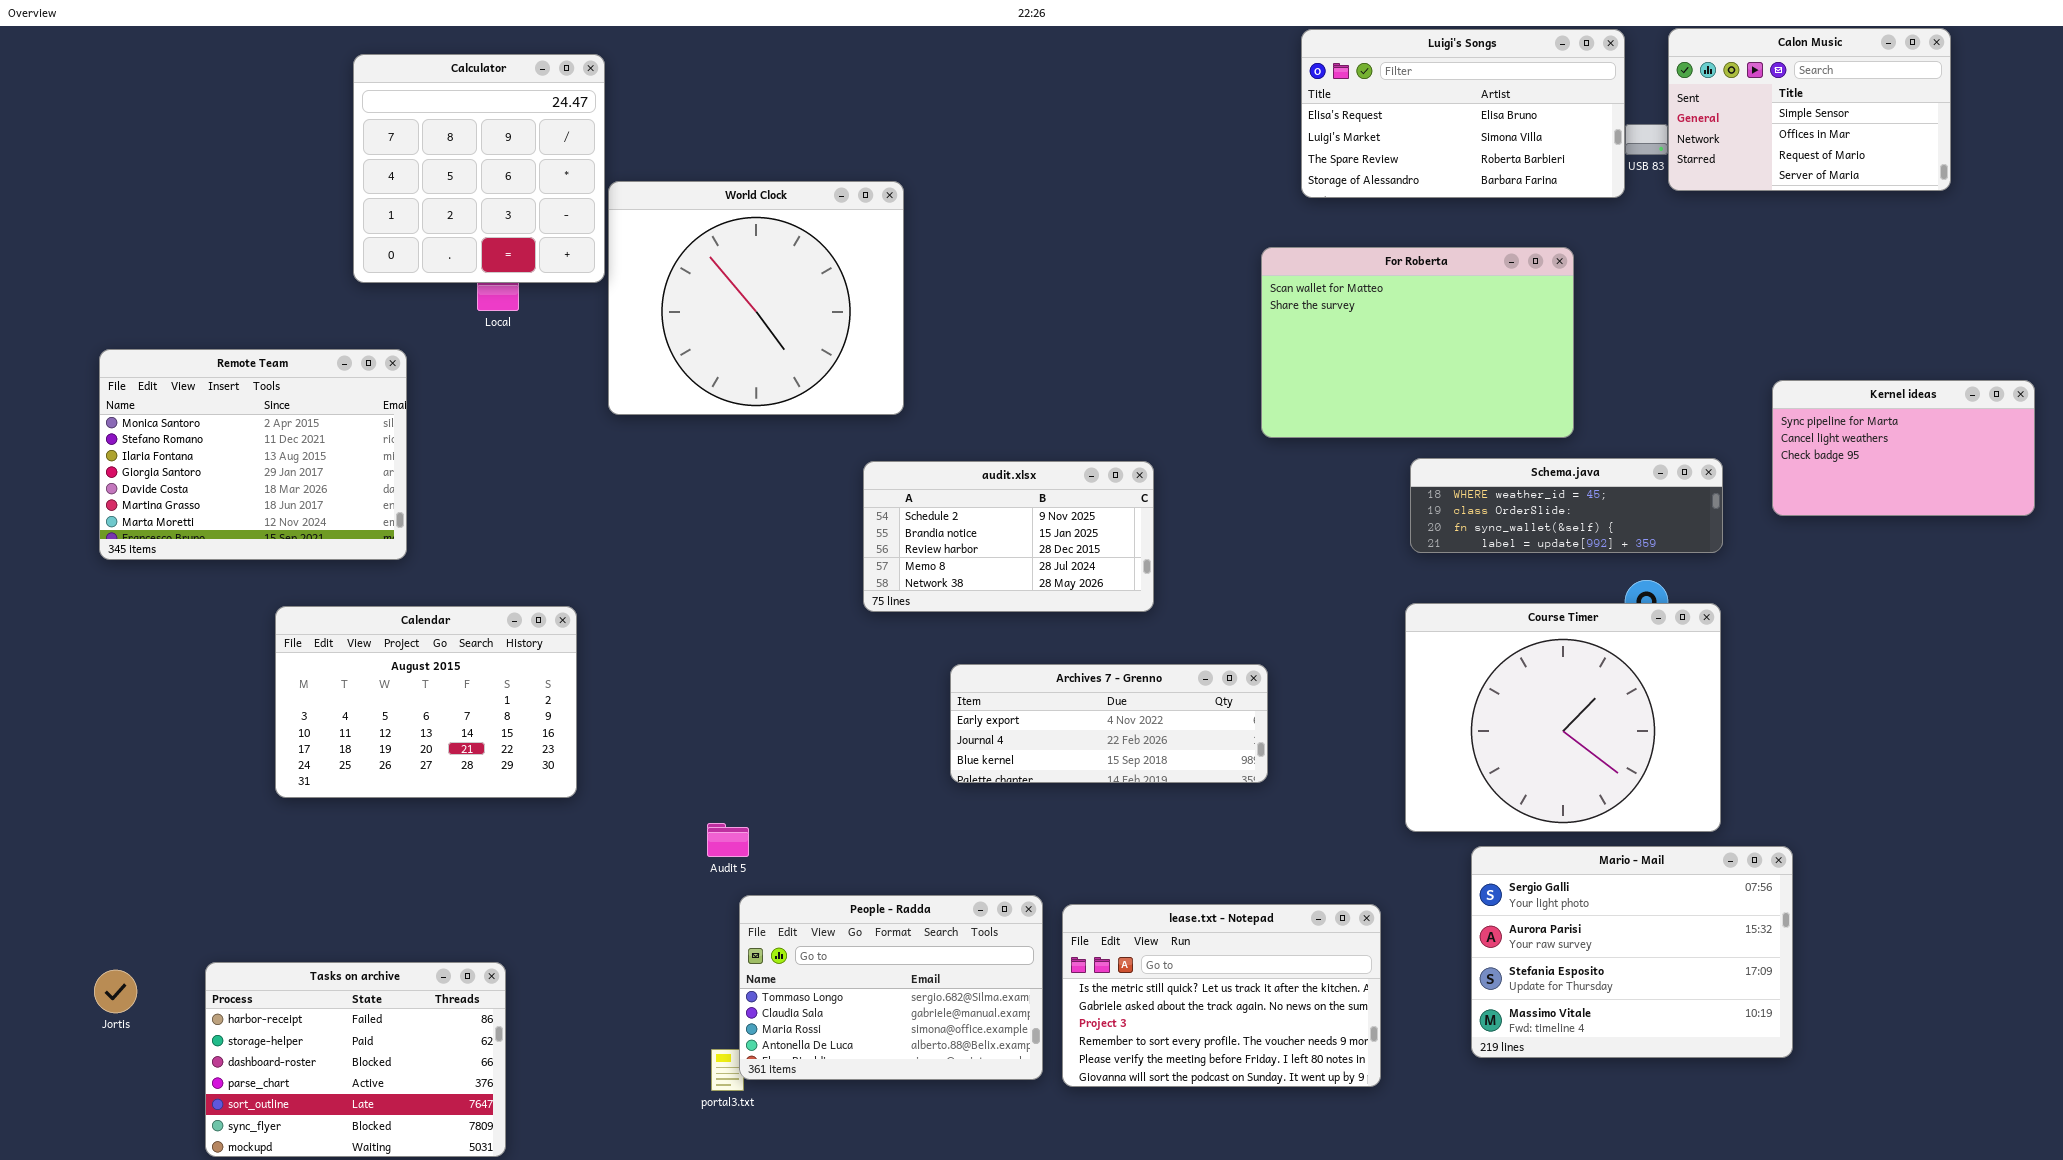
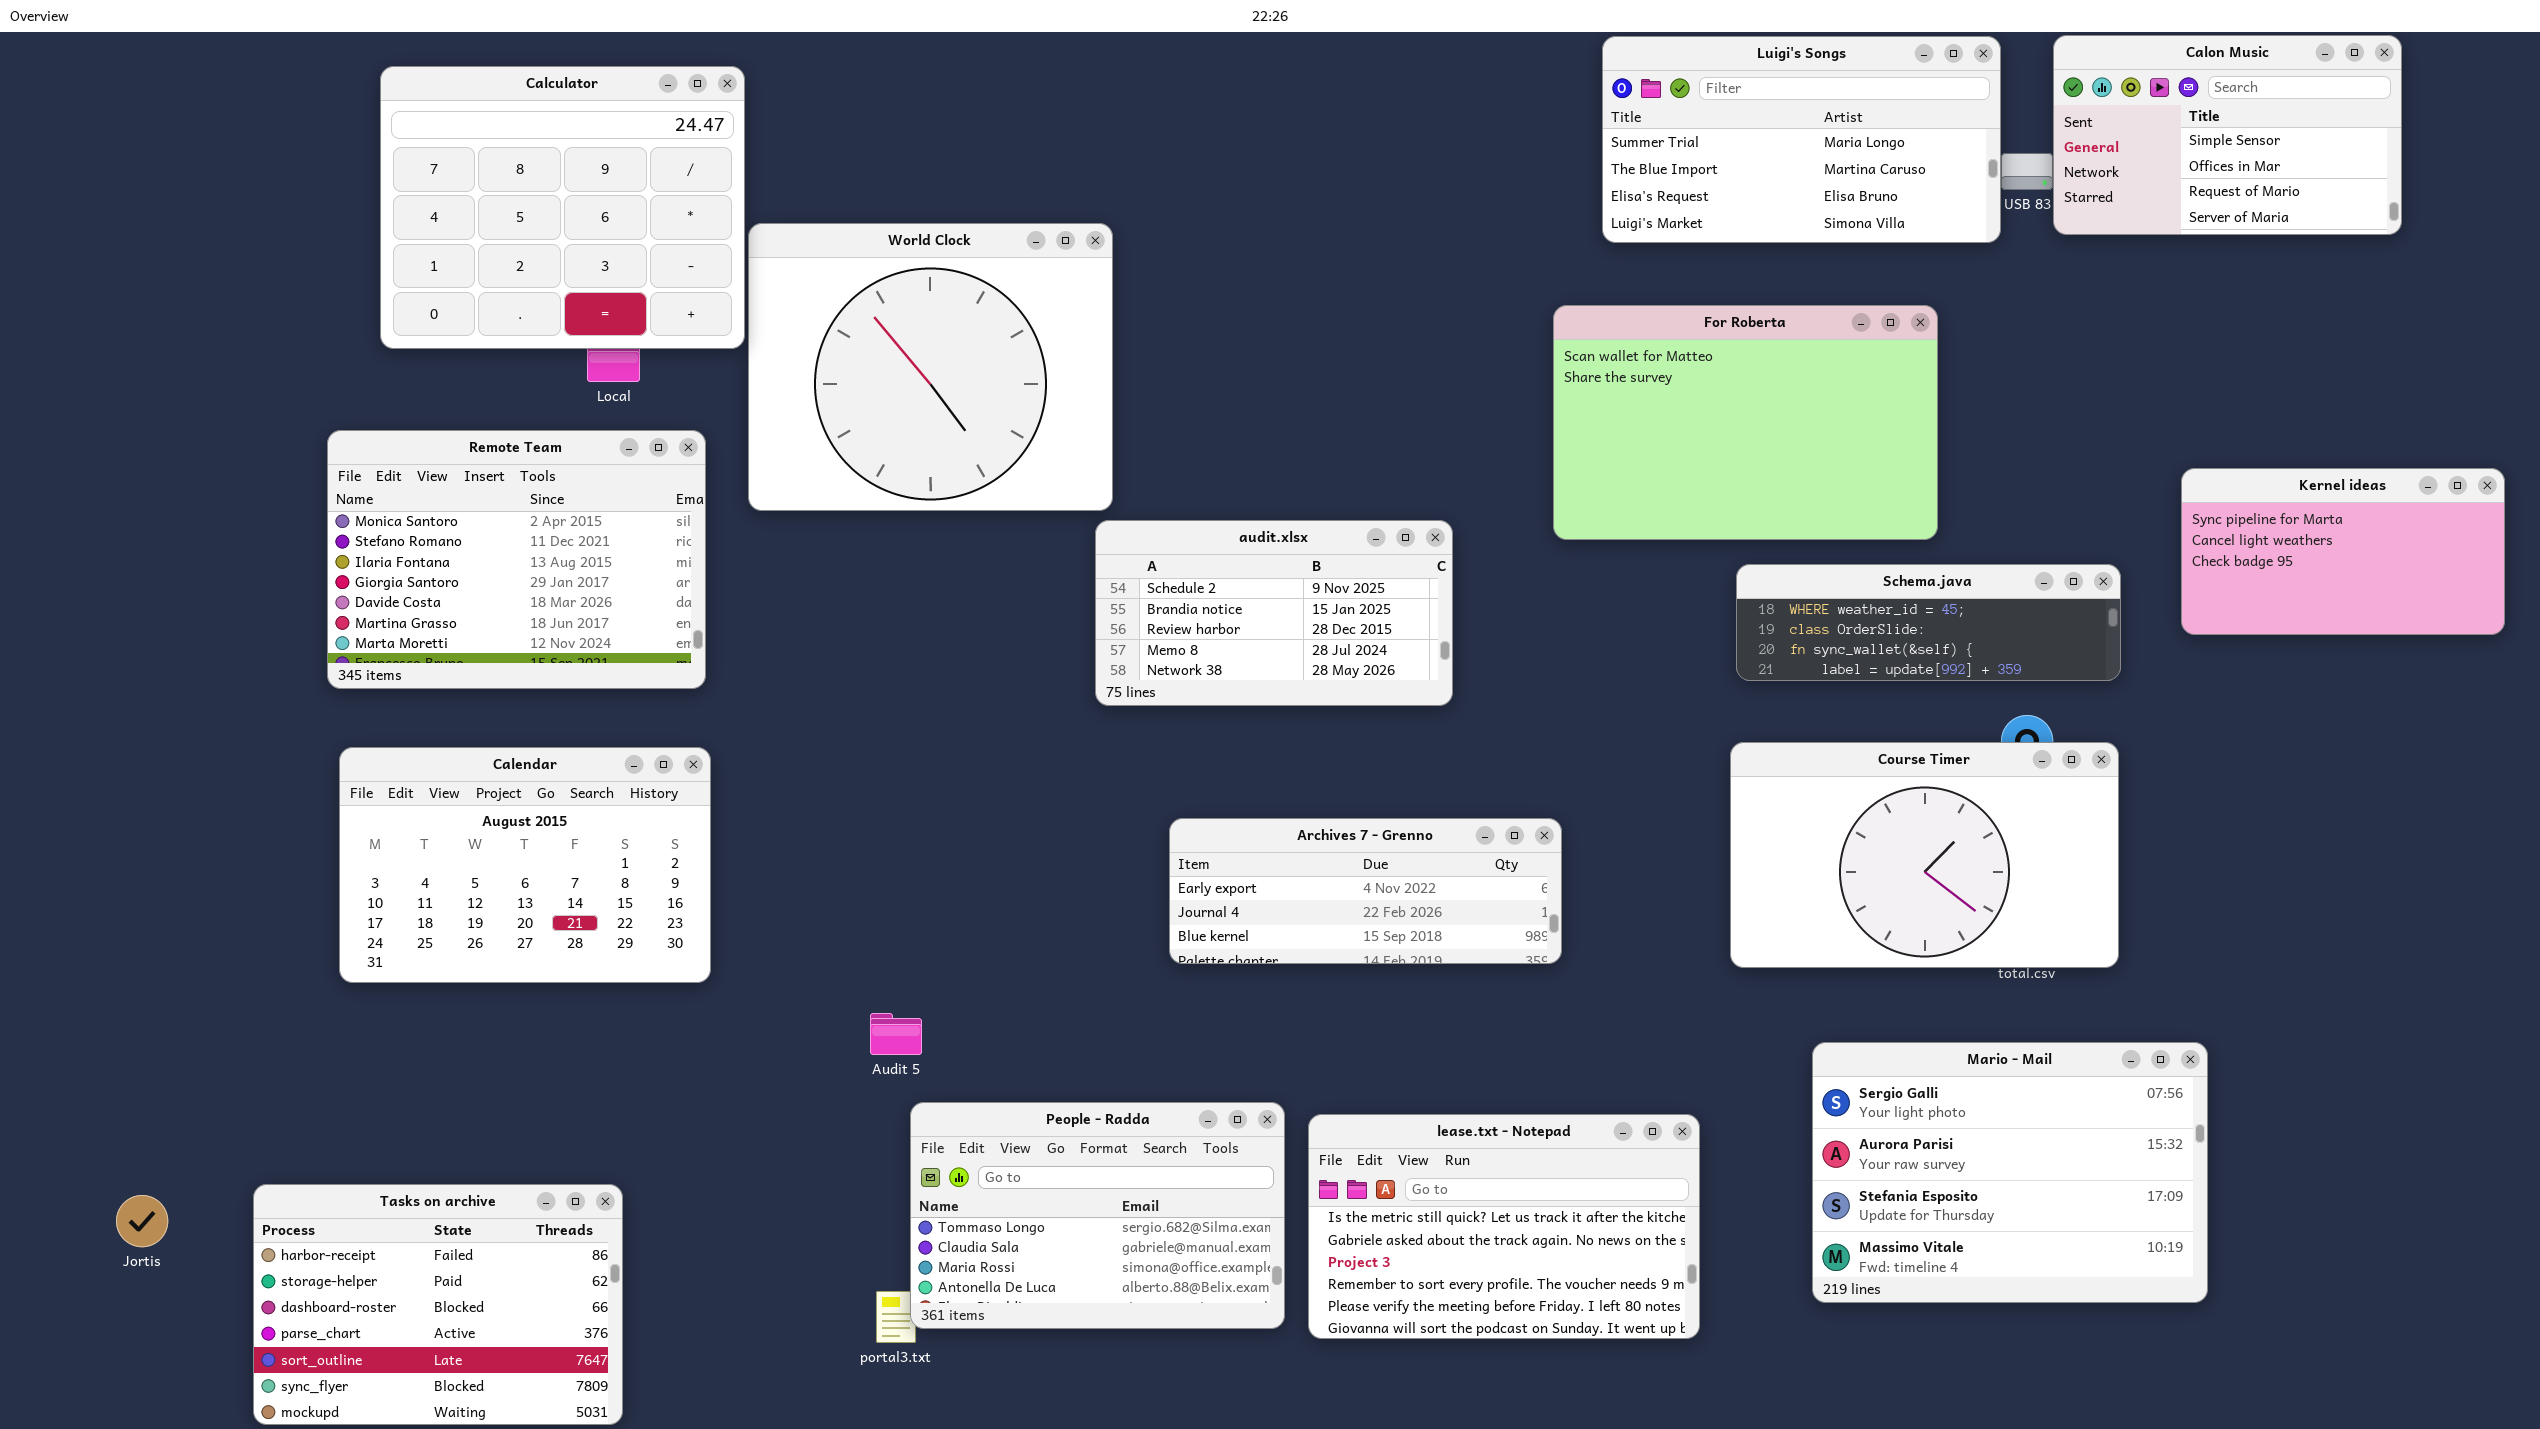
Luigi's Songs: [1301,29,1625,198] -> [1602,36,2001,243], scrolled up 2 rows
Calculator: [353,54,605,283] -> [380,66,745,349], resized
Remote Team: [99,349,407,560] -> [327,430,706,689], moved
audit.xlsx: [863,461,1154,612] -> [1095,520,1453,706], moved
Course Timer: [1405,603,1721,832] -> [1730,742,2119,968], resized

